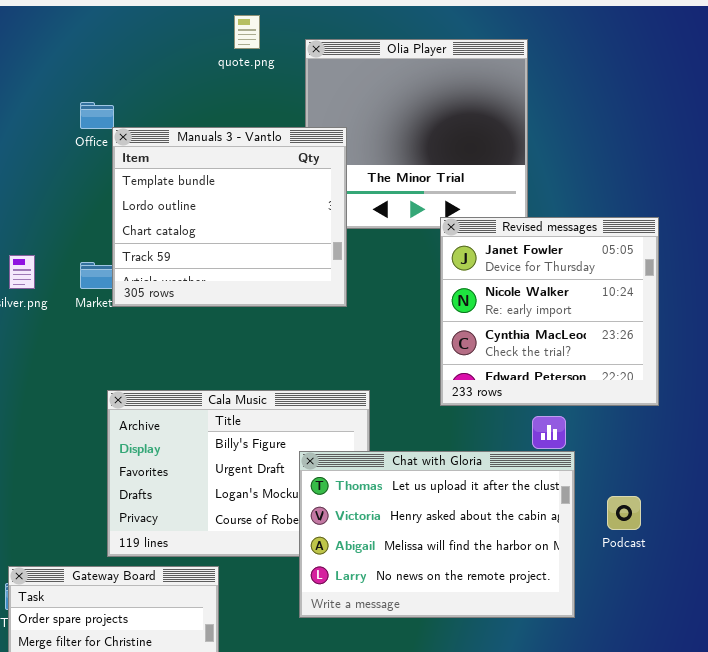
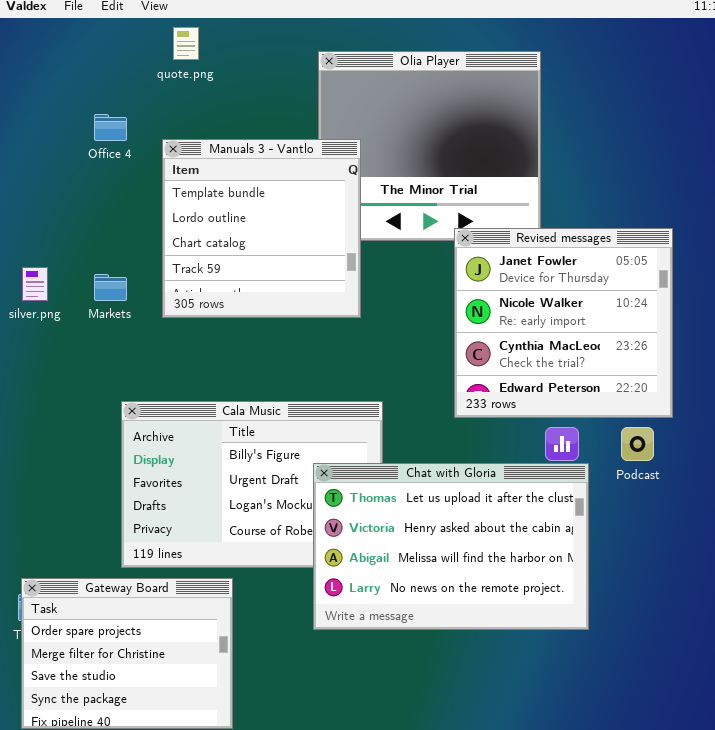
quote.png: [234,15,260,49] -> [173,27,199,60], moved
Manuals 3 - Vantlo: [112,127,347,307] -> [162,139,361,318], resized
Podcast: [607,496,641,530] -> [621,427,654,461], moved

